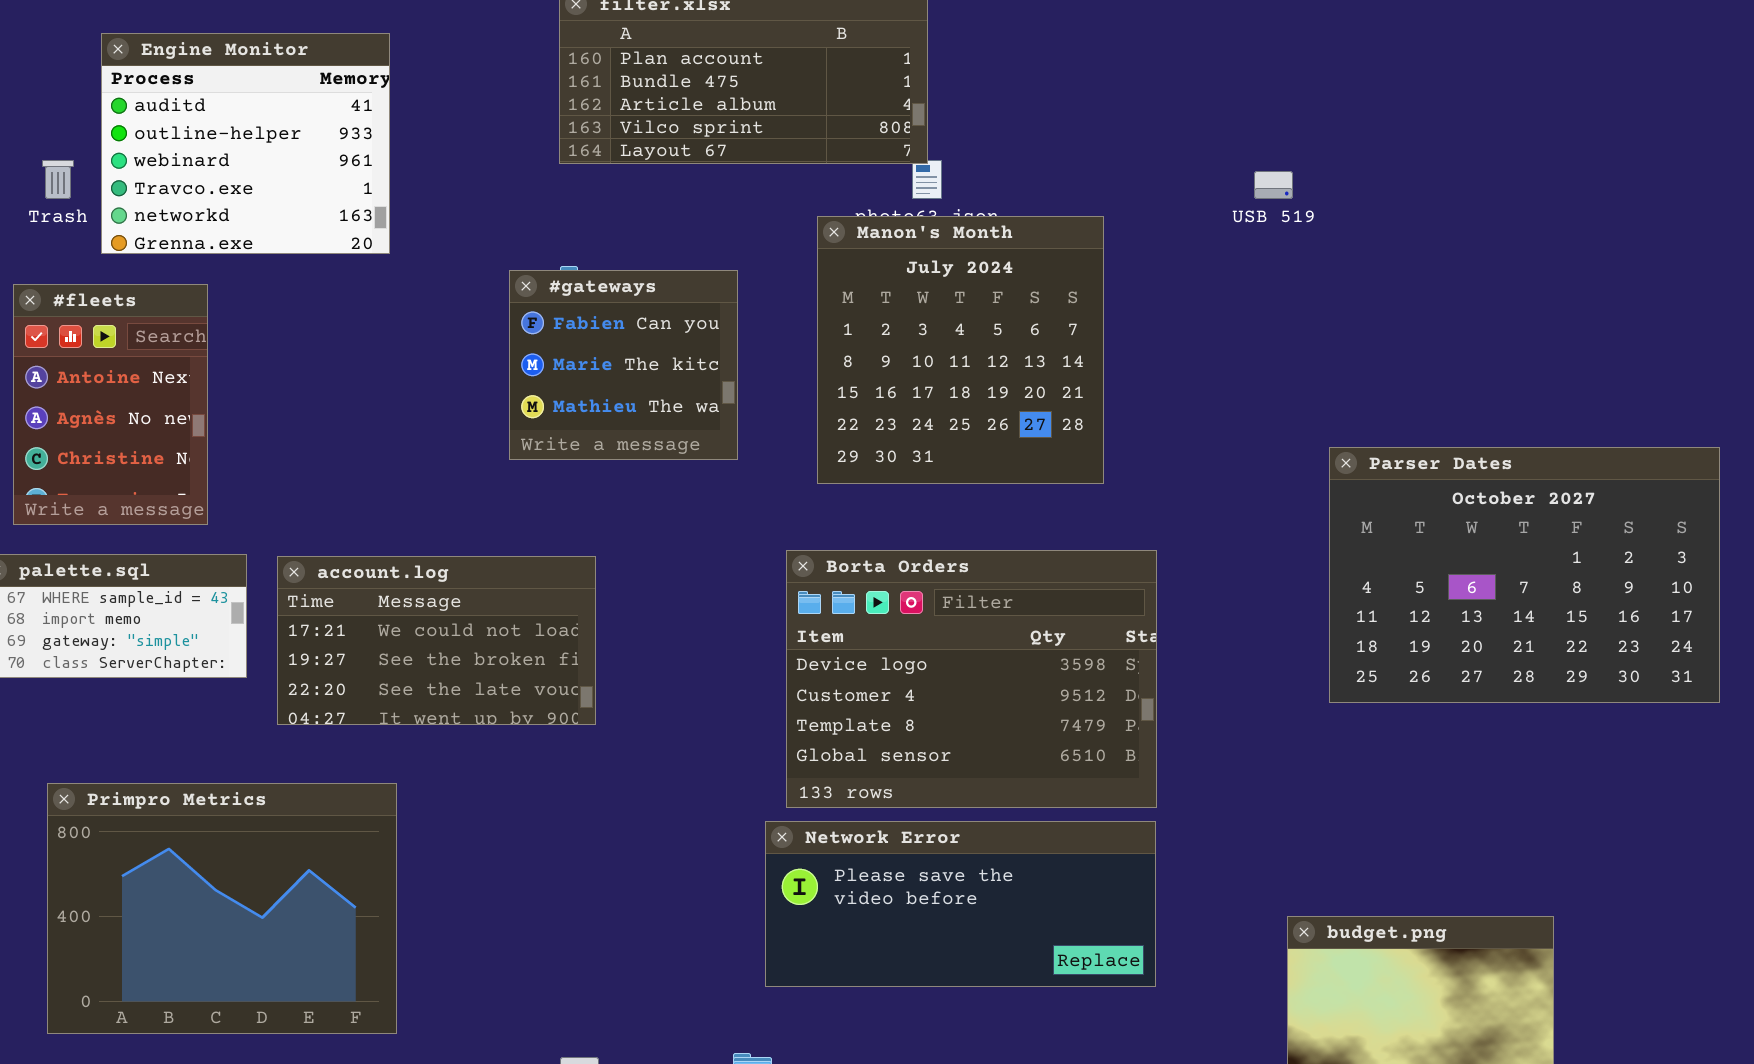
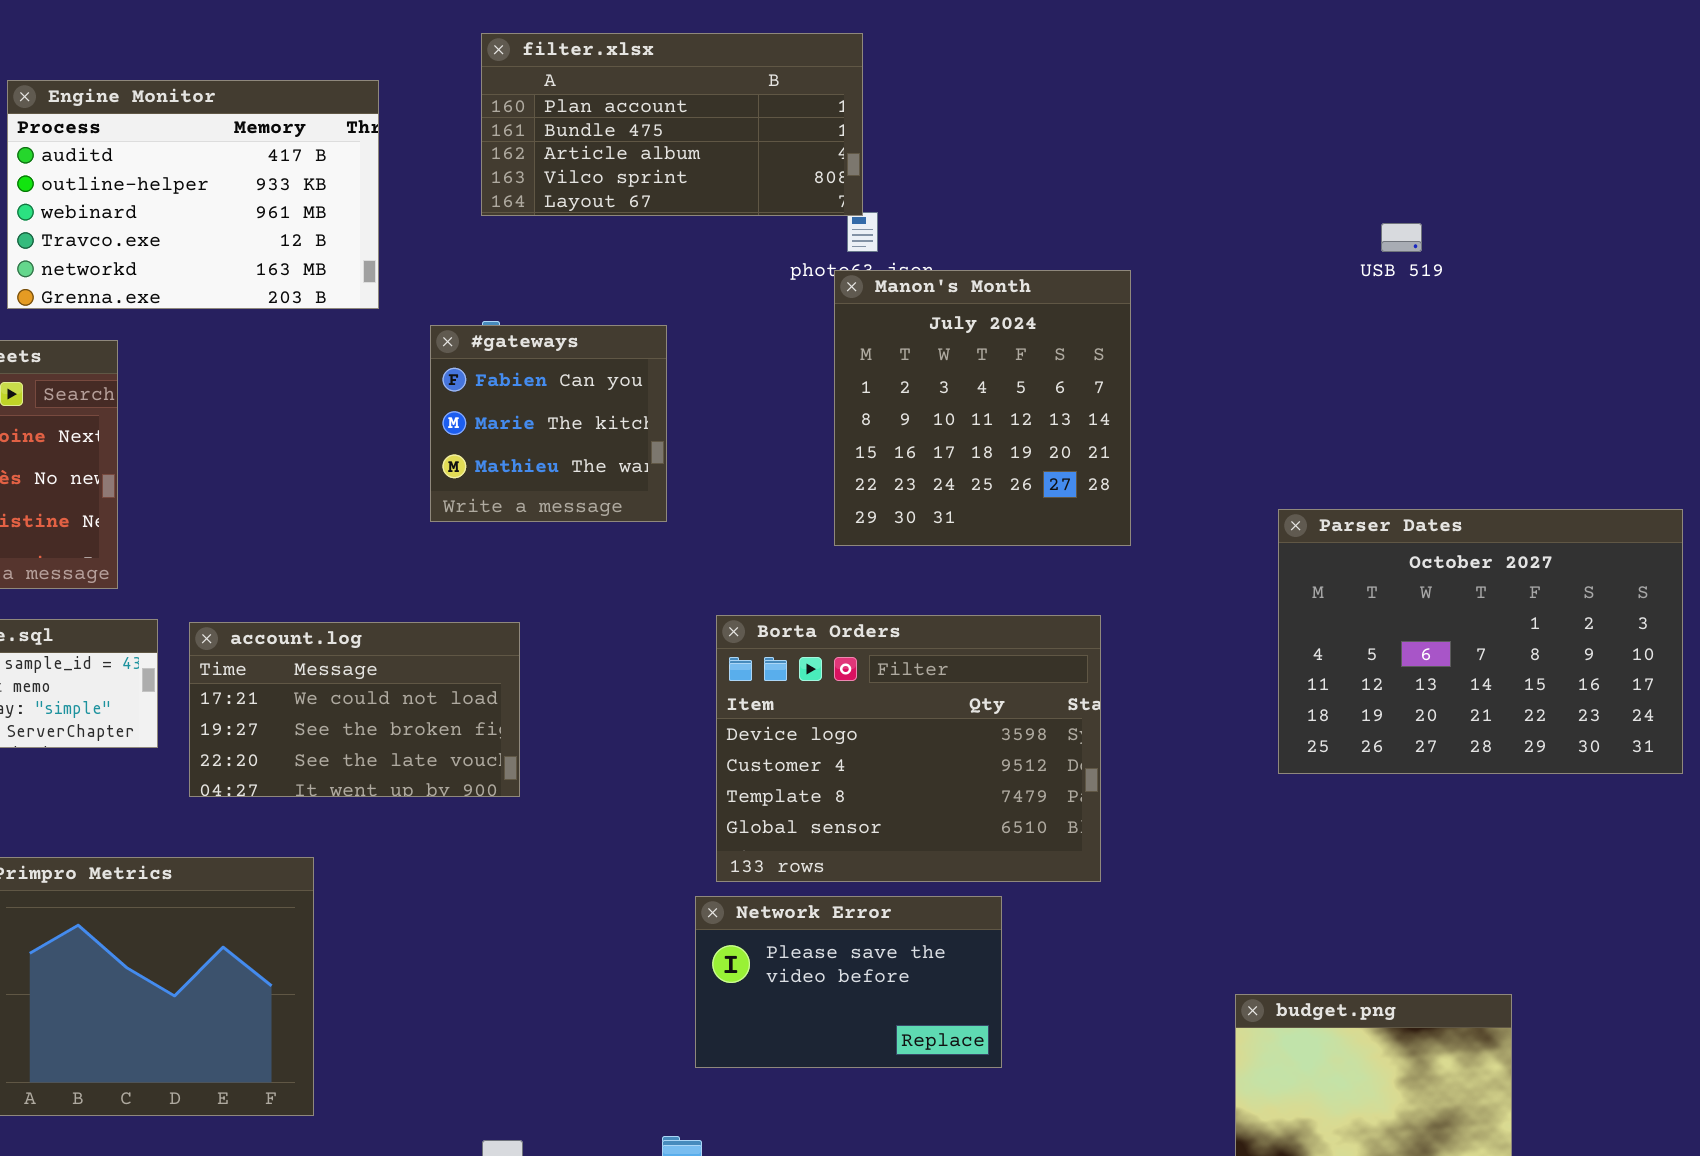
Engine Monitor: [101,33,390,254] -> [7,80,379,309], resized
USB 519: [1254,171,1293,199] -> [1381,223,1422,252], moved
Manon's Month: [817,216,1104,484] -> [834,270,1131,546], moved
Network Error: [765,821,1156,987] -> [695,896,1002,1068], resized

